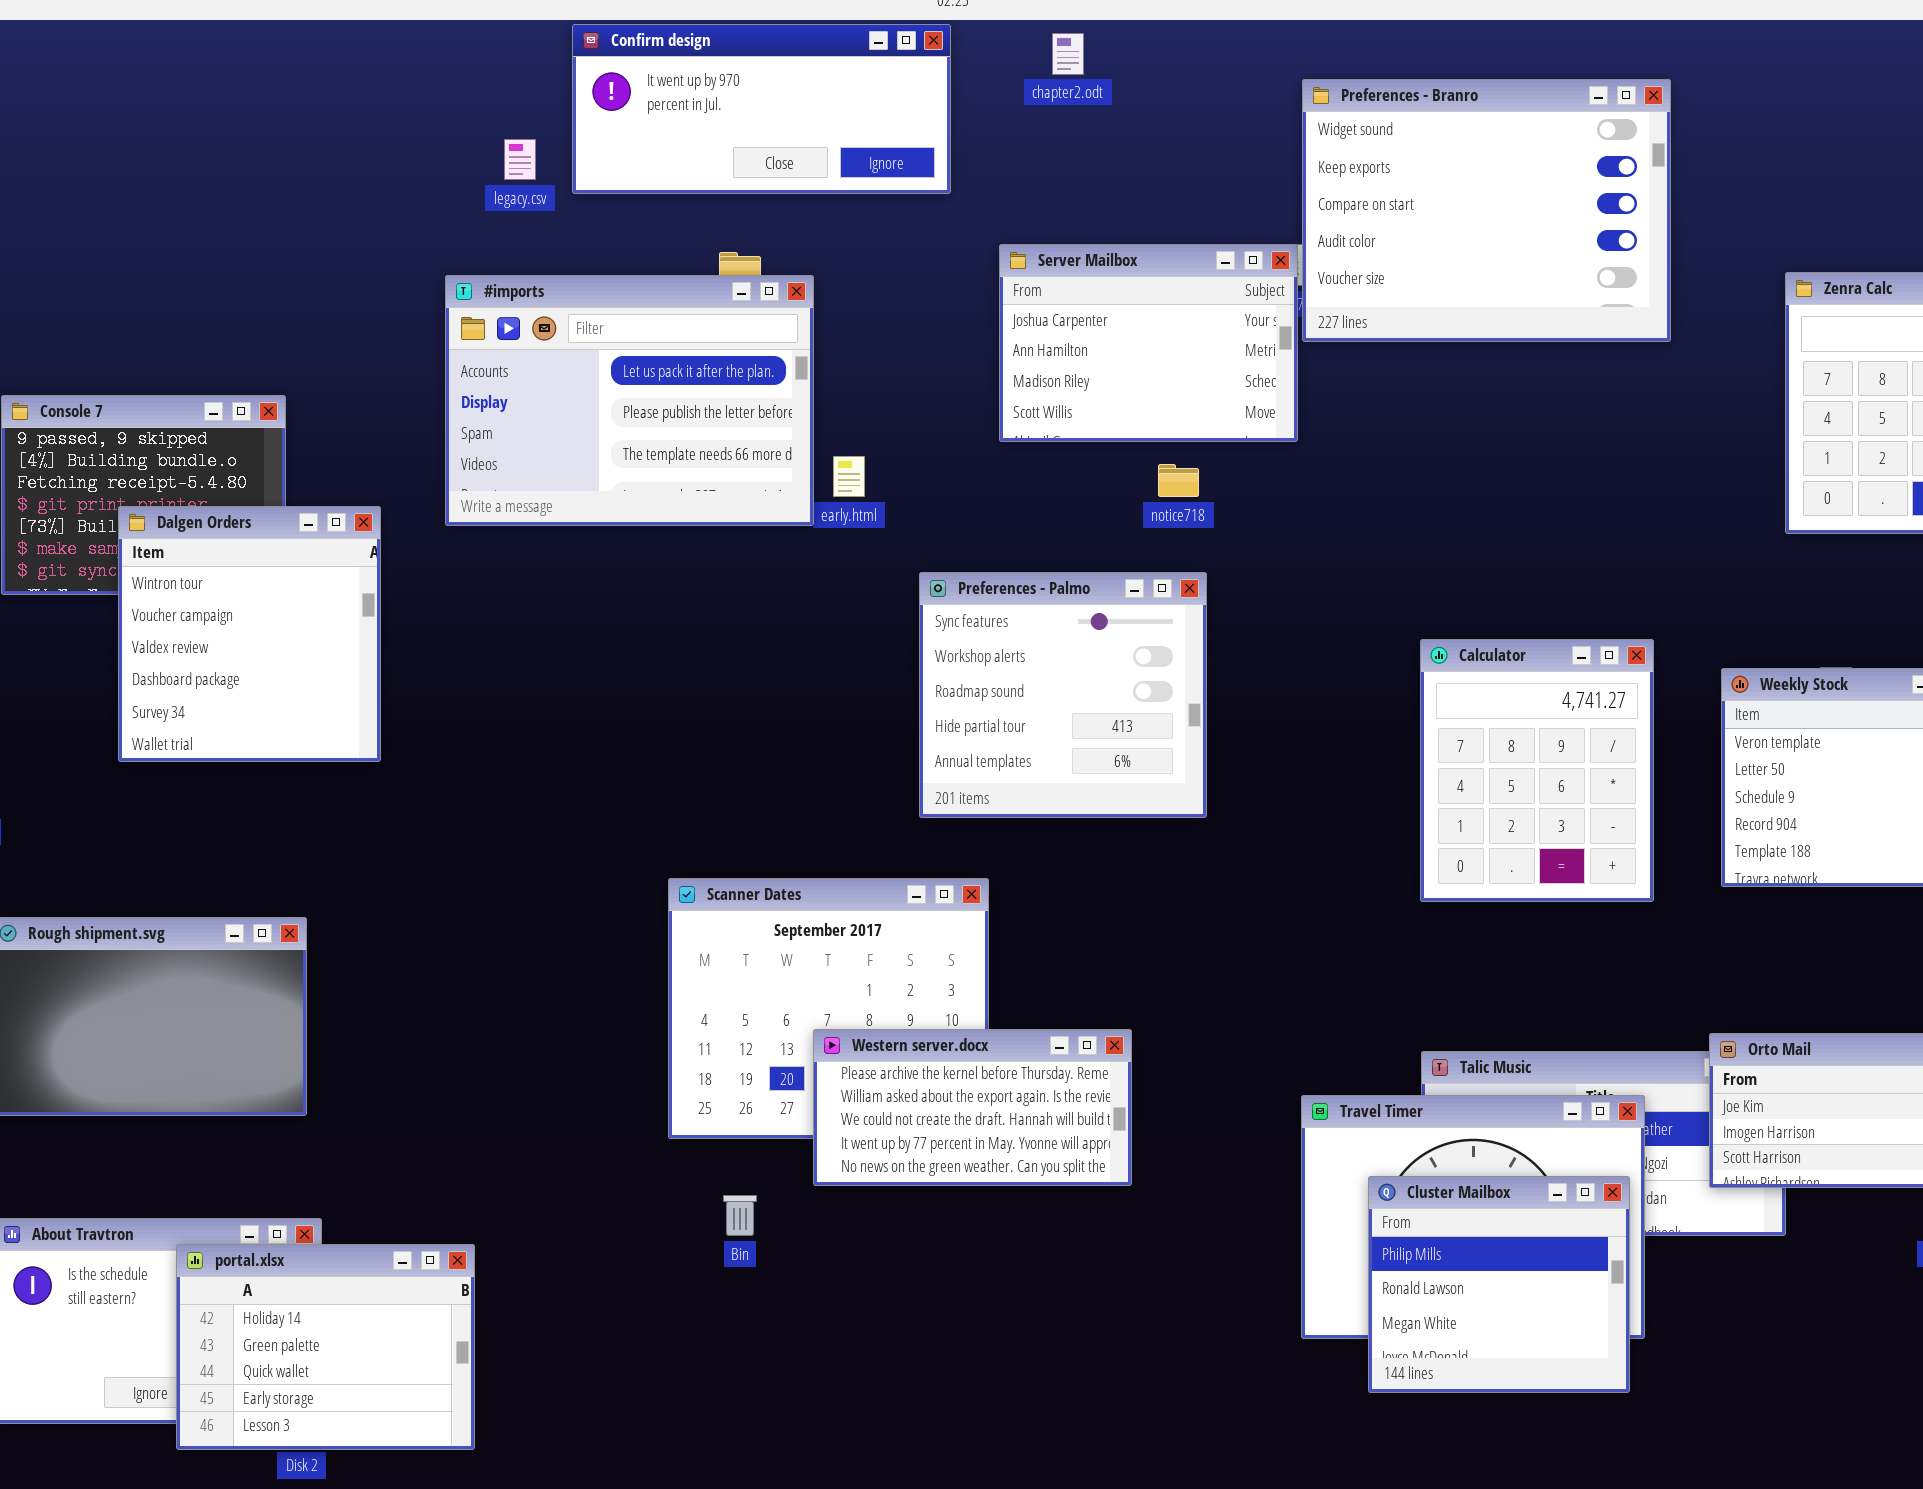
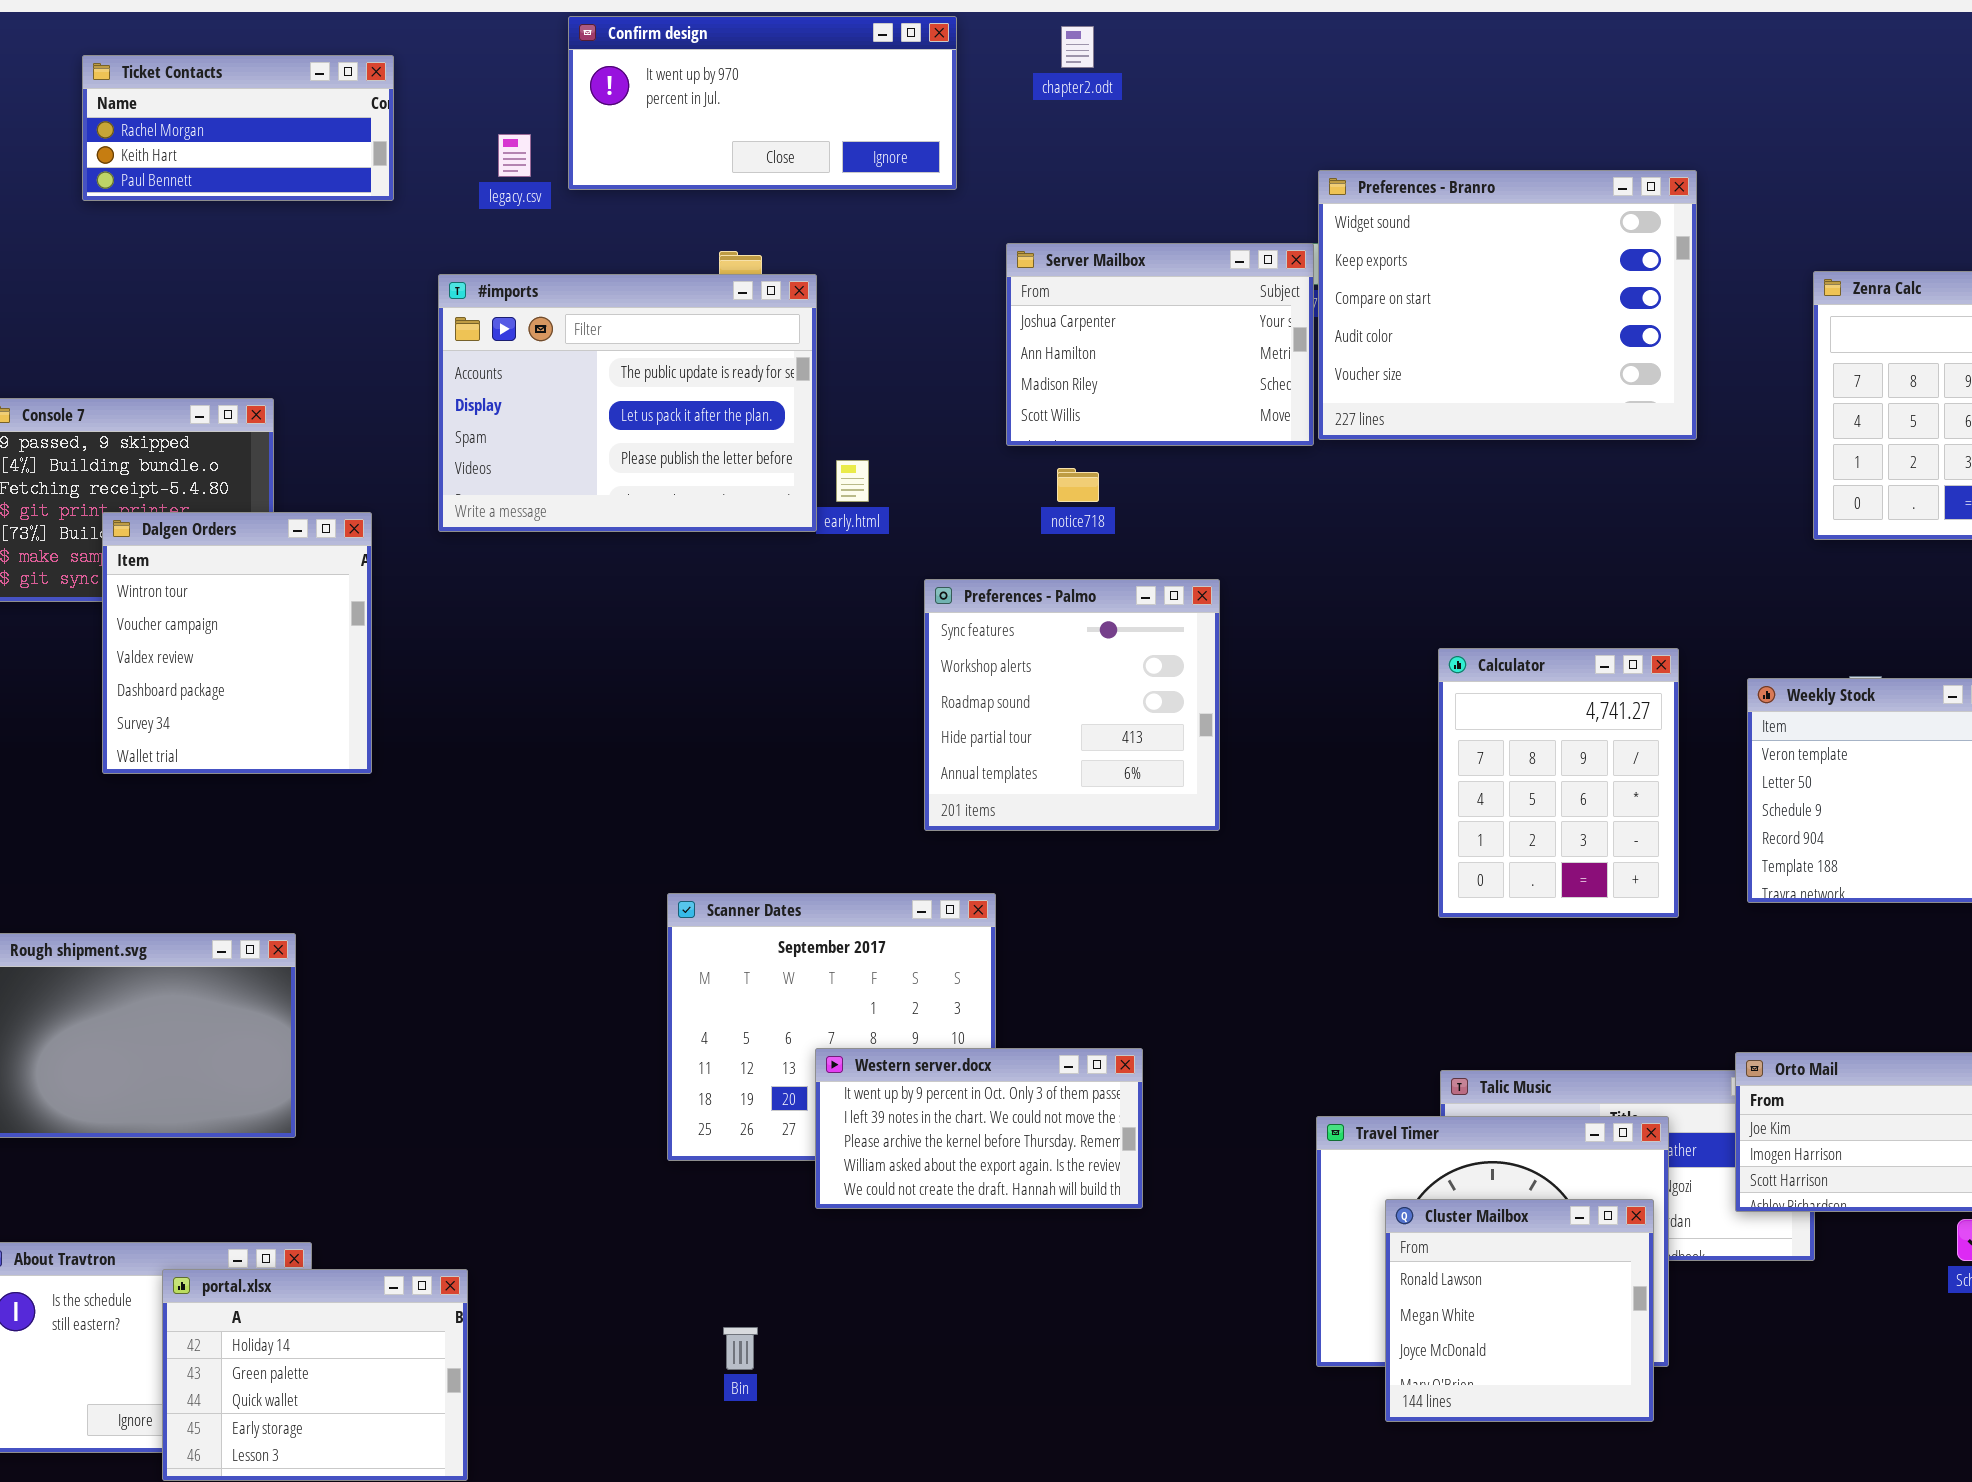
Ticket Contacts: none -> [82,55,394,201], opened
Preferences - Branro: [1302,79,1671,342] -> [1318,170,1697,440], moved
#imports: [445,275,814,526] -> [438,274,817,532], scrolled up 1 row
notice718: [1158,464,1199,497] -> [1057,468,1099,502], moved
Western server.docx: [813,1029,1132,1186] -> [815,1048,1143,1209], scrolled up 2 rows
Cluster Mailbox: [1368,1176,1630,1393] -> [1385,1199,1654,1422], scrolled down 1 row
Bin: [723,1195,757,1236] -> [723,1327,758,1370], moved

